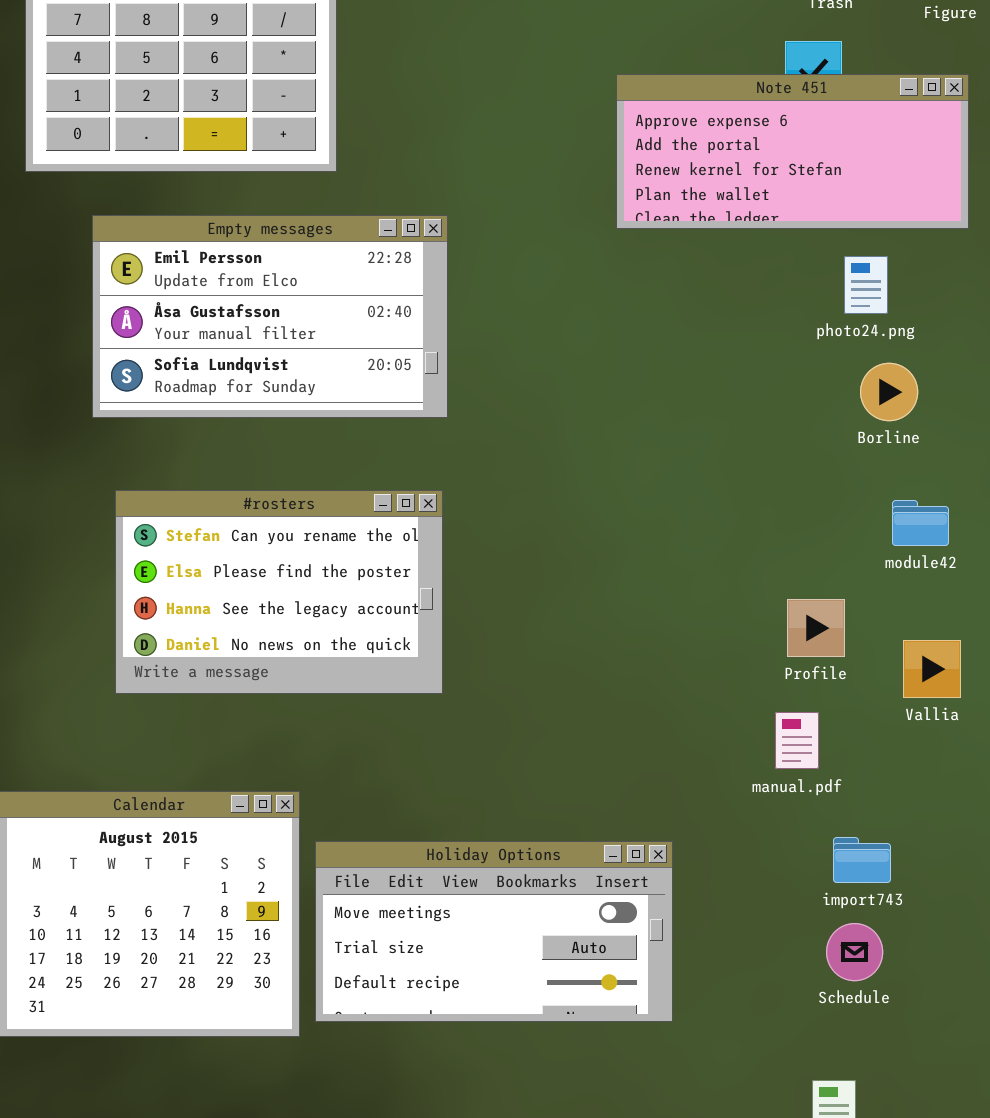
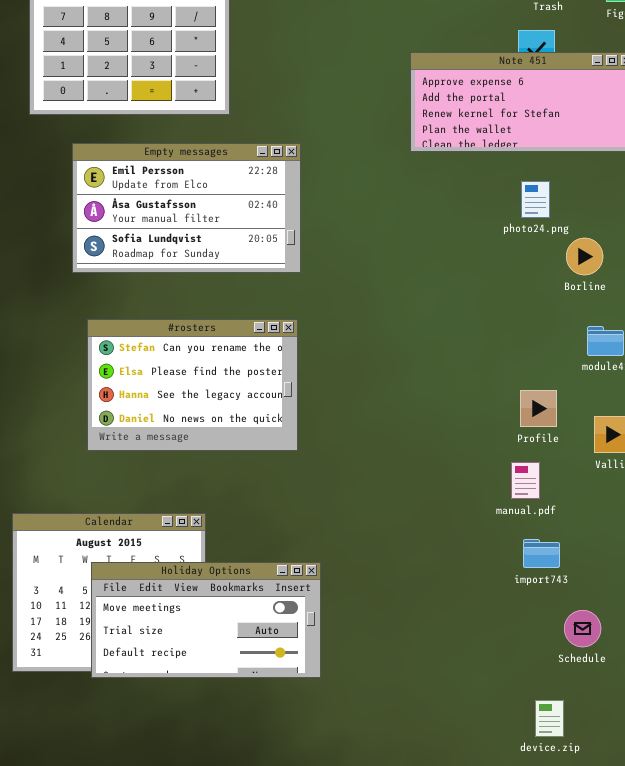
photo24.png: [844,256,888,314] -> [521,181,550,218], moved
import743: [833,837,891,883] -> [523,539,560,568], moved
Holiday Options: [315,841,673,1022] -> [91,562,321,678], moved
Schedule: [826,923,883,981] -> [564,610,601,647], moved

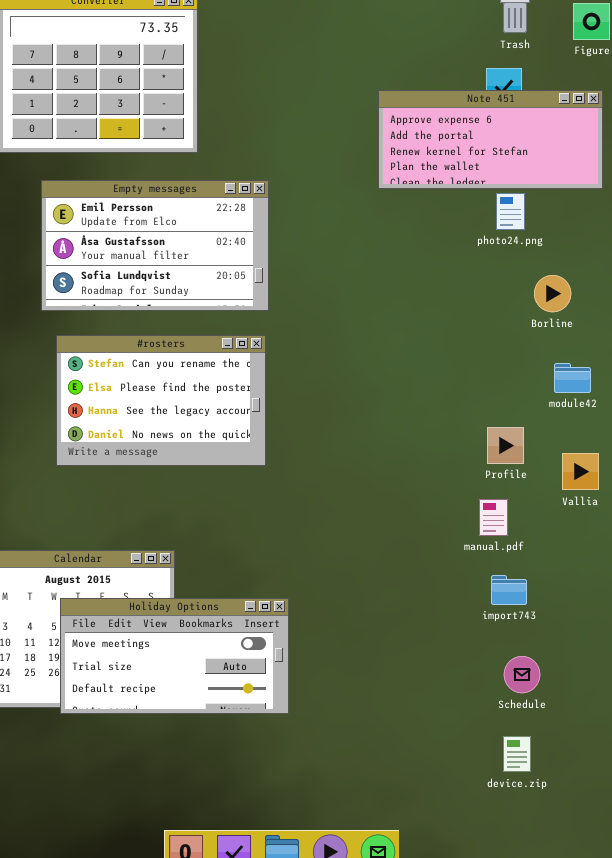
photo24.png: [521,181,550,218] -> [496,193,525,230], moved
#rosters: [87,319,298,451] -> [56,335,266,466], moved
Schedule: [564,610,601,647] -> [504,656,540,693], moved

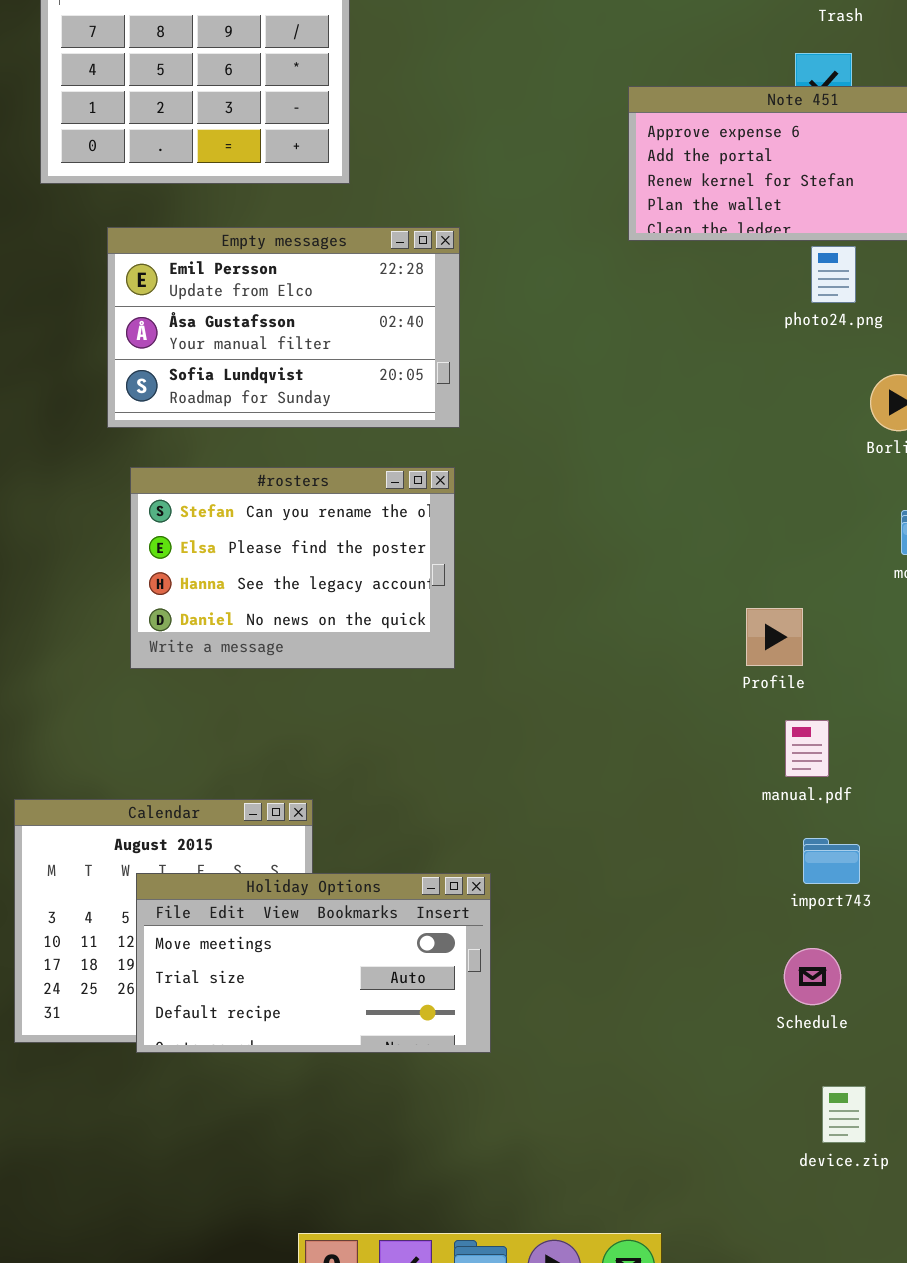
Profile: [487,427,524,464] -> [746,608,803,666], moved
Schedule: [504,656,540,693] -> [784,948,841,1005], moved

